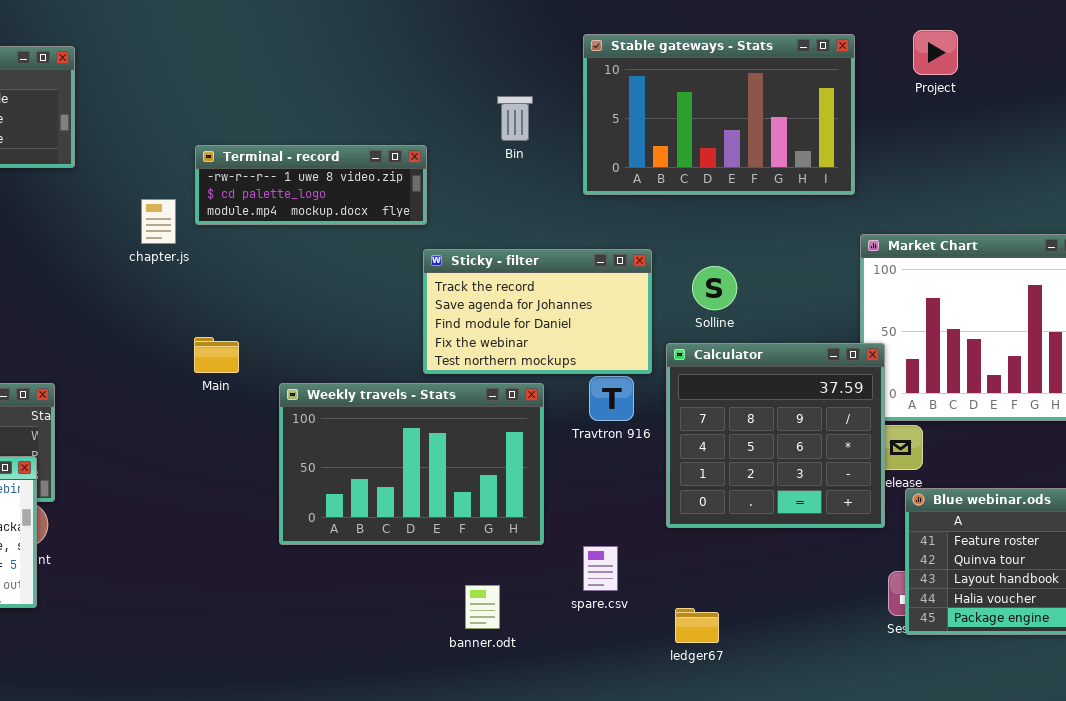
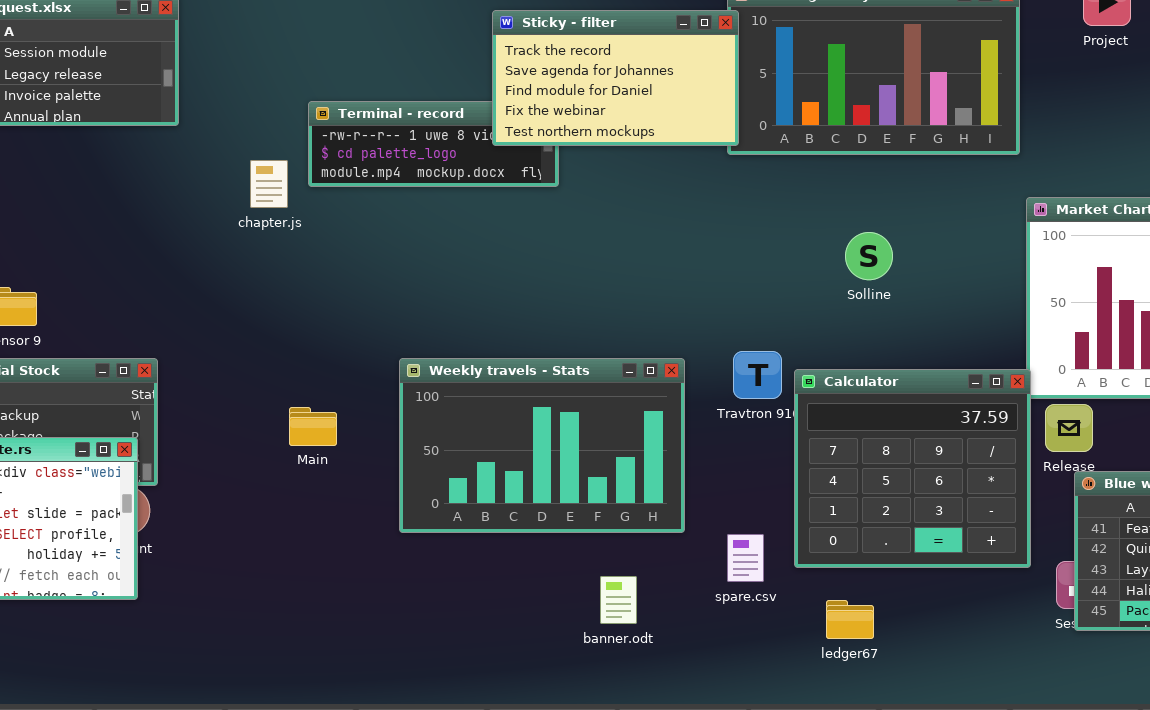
Sticky - filter: [423,249,652,374] -> [492,10,739,146], moved
Main: [194,337,239,373] -> [289,407,337,446], moved
Calculator: [666,343,885,528] -> [794,369,1031,568], moved

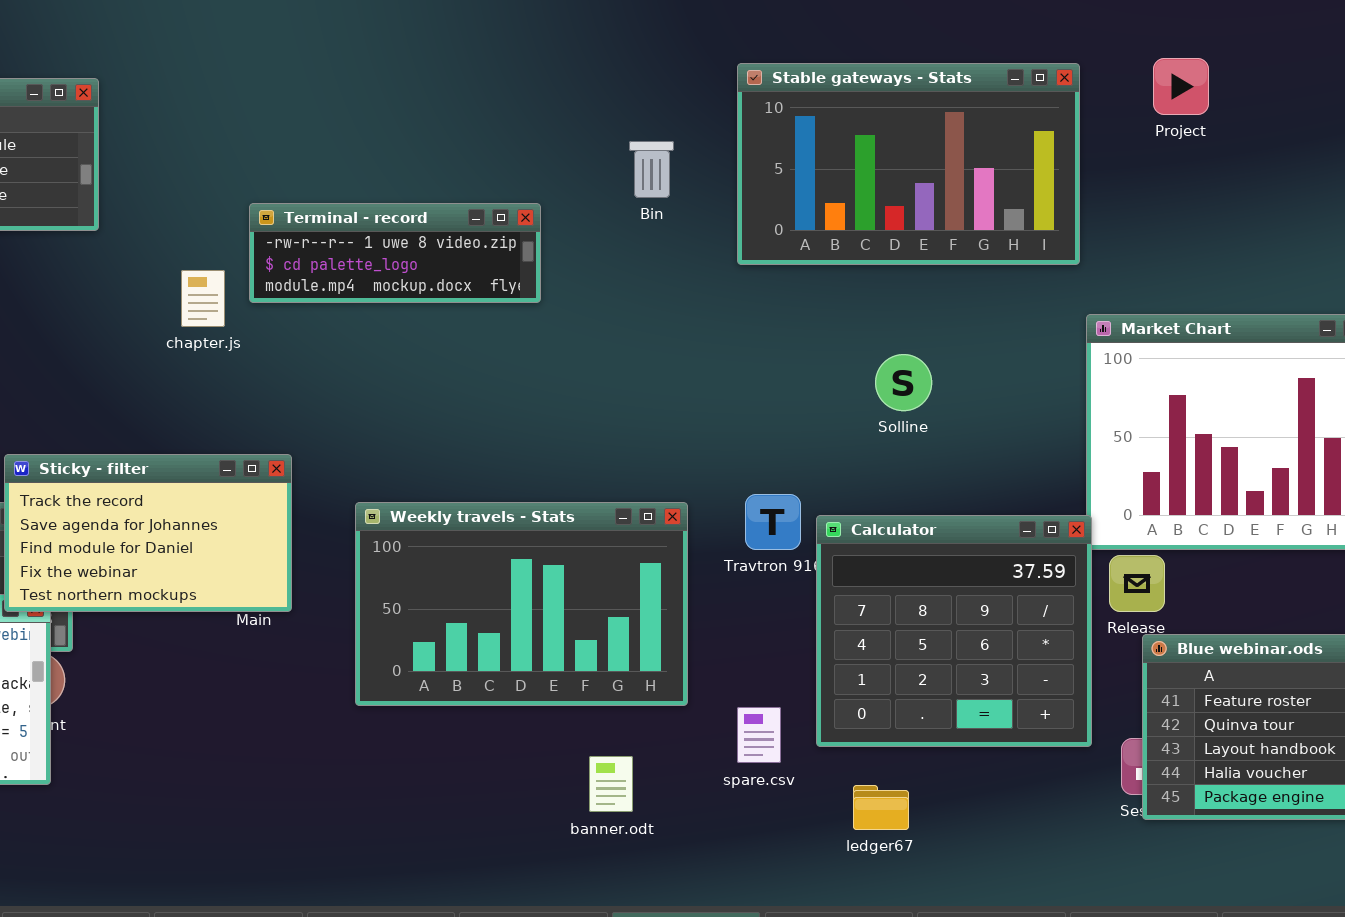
Sticky - filter: [492,10,739,146] -> [4,454,292,612], moved

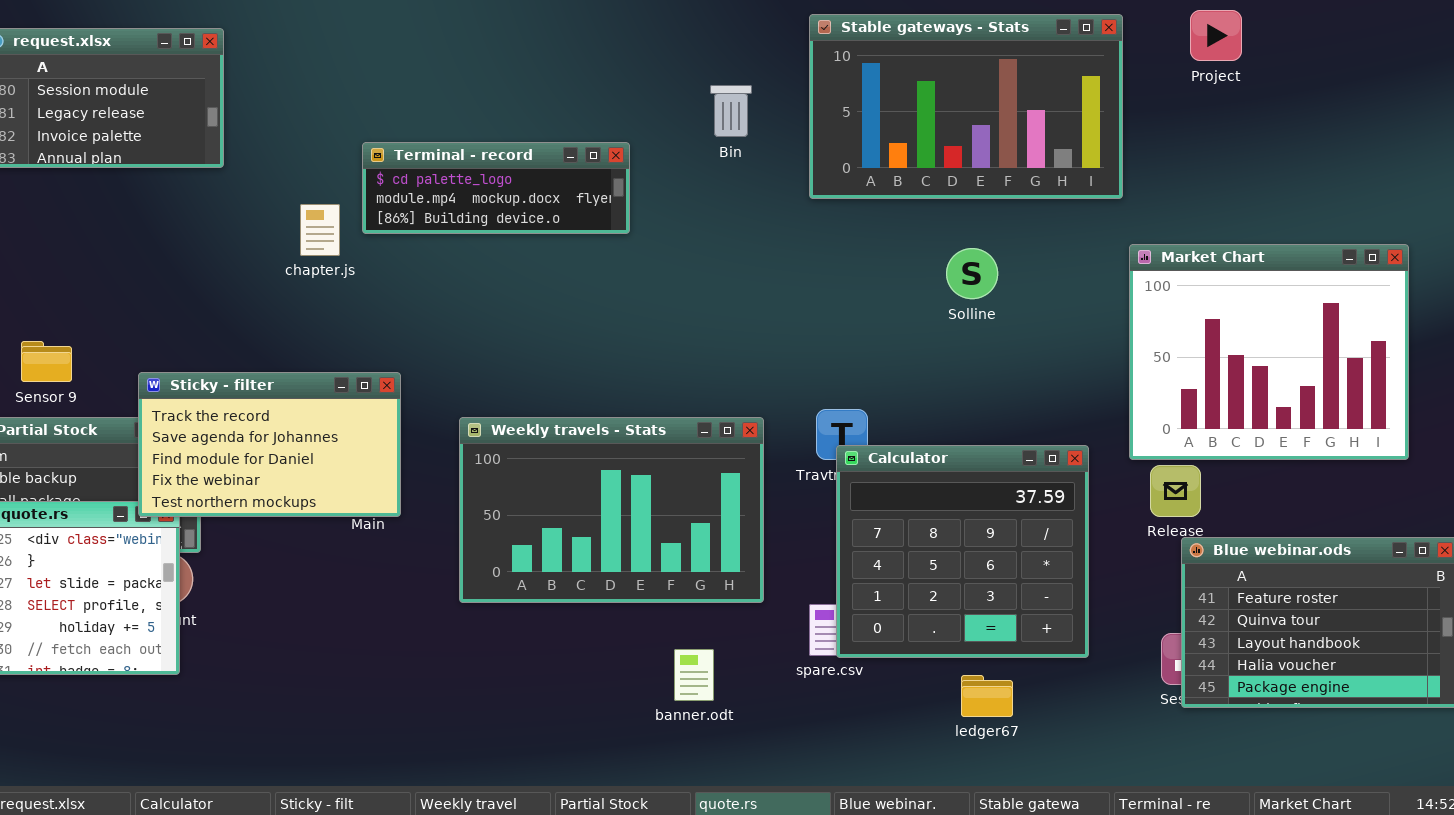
Terminal - record: [249,203,541,303] -> [362,142,630,234], scrolled down 1 row
Solline: [875,354,932,411] -> [946,248,998,299], moved
Calculator: [816,515,1092,747] -> [836,445,1089,658], moved
ledger67: [853,785,909,830] -> [961,675,1013,717], moved

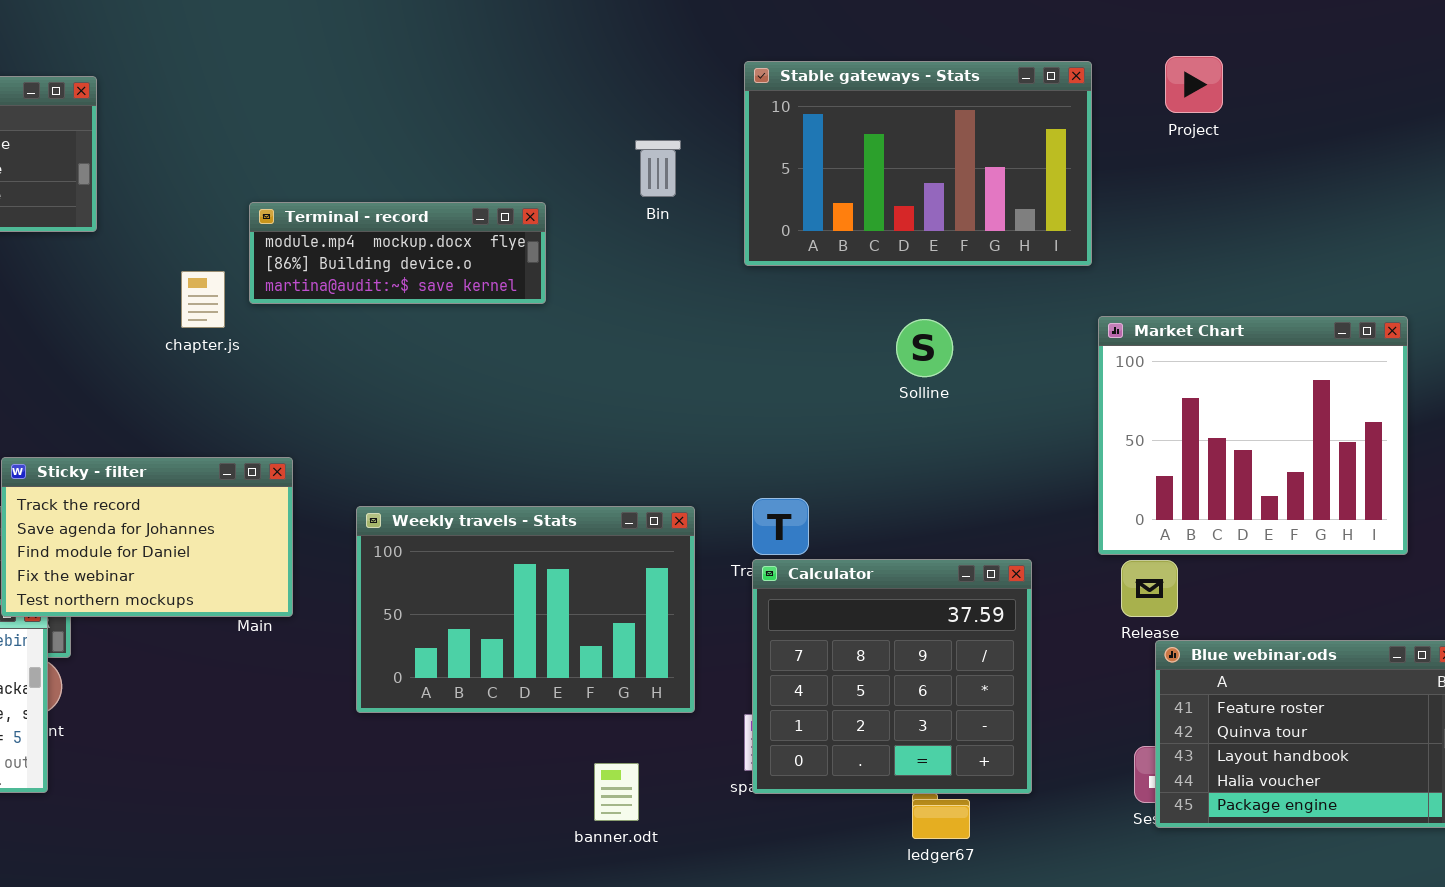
Terminal - record: [362,142,630,234] -> [249,202,546,304], scrolled down 1 row
Calculator: [836,445,1089,658] -> [752,559,1032,794], moved

